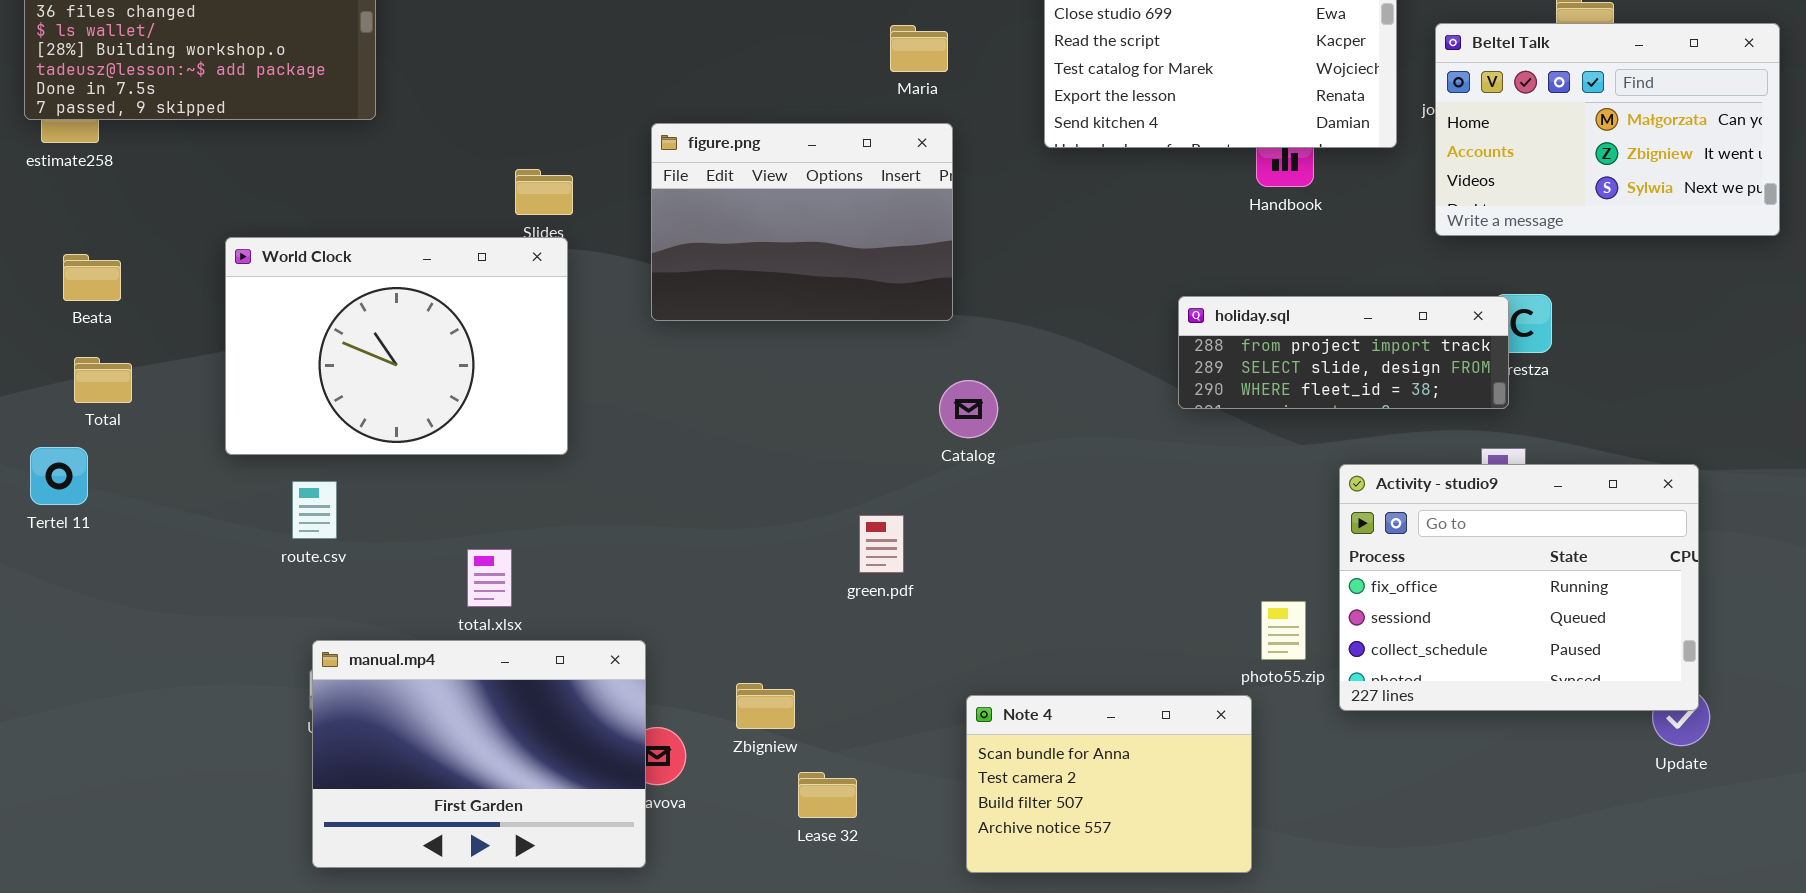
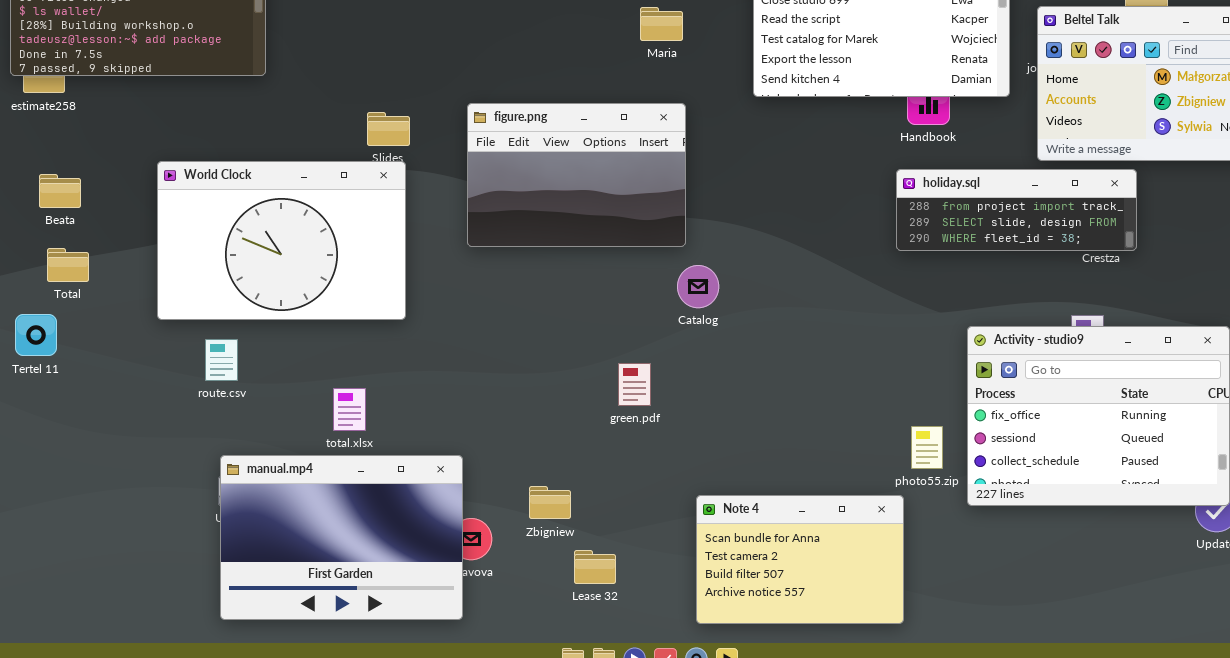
figure.png: [651,123,953,321] -> [467,103,686,247], moved
holiday.sql: [1178,296,1509,409] -> [896,169,1137,251], moved

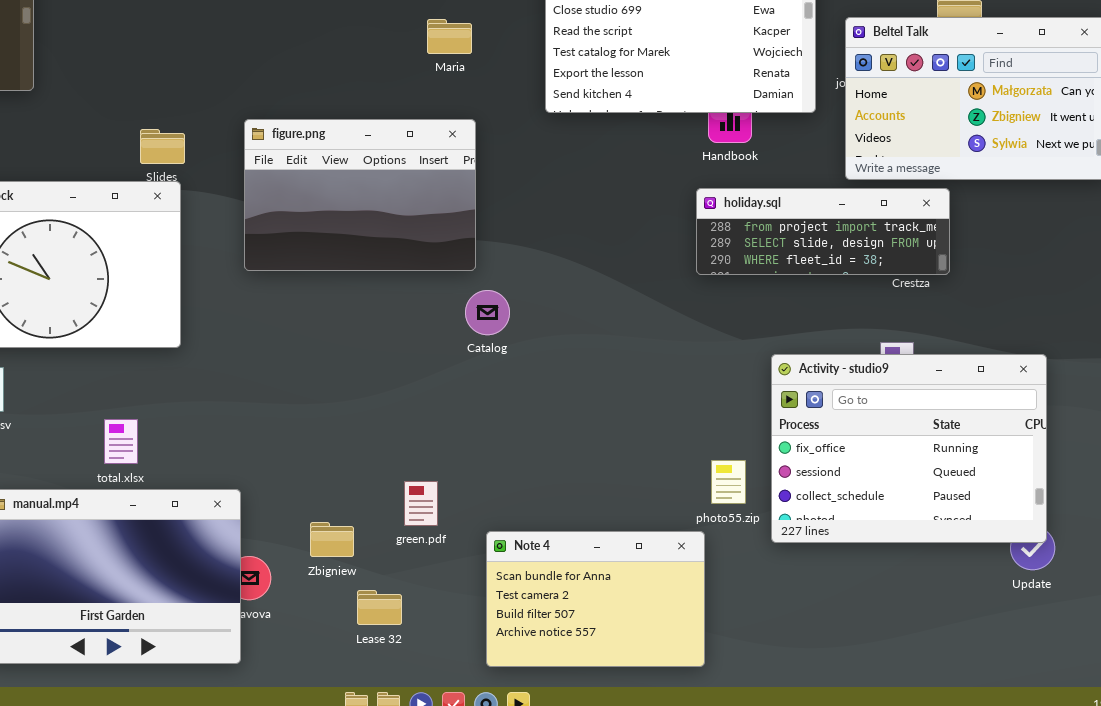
green.pdf: [618,363,651,406] -> [404,481,438,526], moved

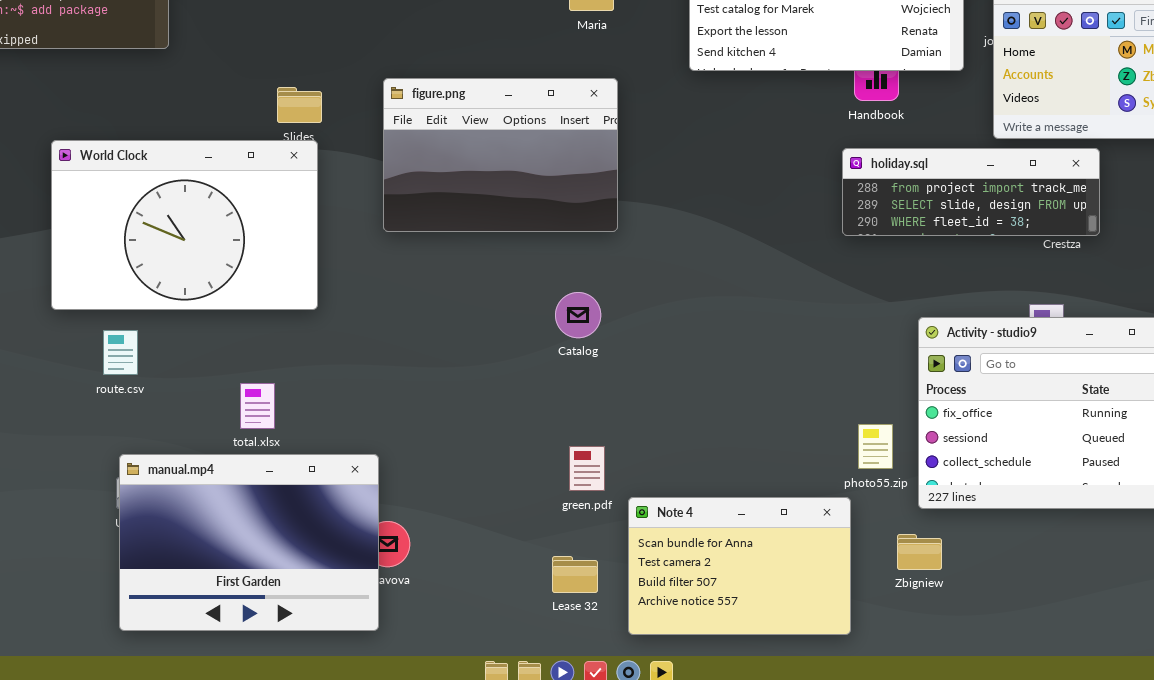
Catalog: [465,290,510,335] -> [555,292,601,338], moved
green.pdf: [404,481,438,526] -> [569,446,605,491], moved
Zbigniew: [310,522,354,557] -> [897,534,942,570], moved
Lease 32: [357,590,402,625] -> [552,556,598,593], moved

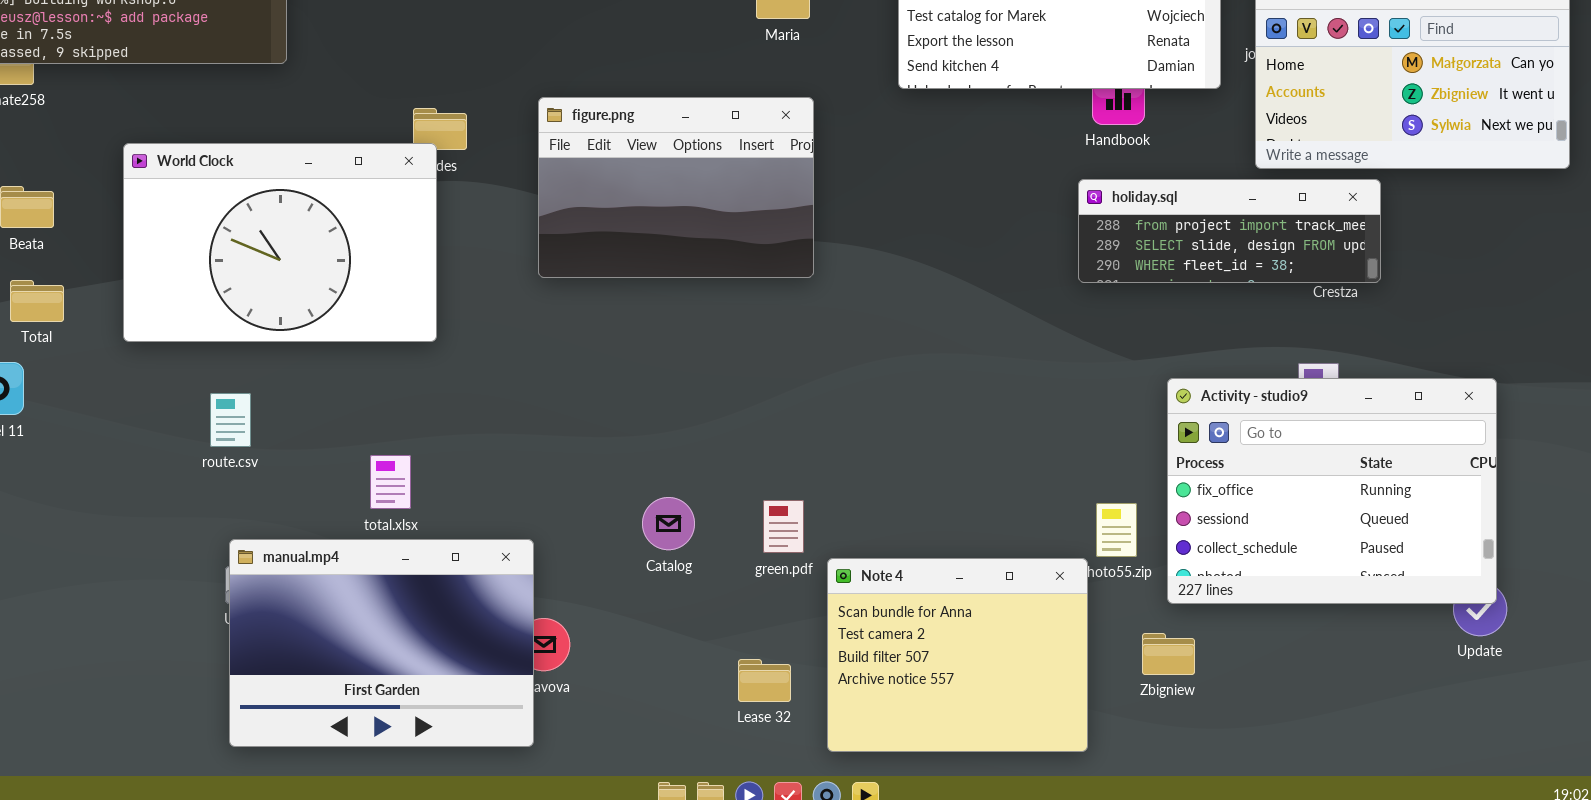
World Clock: [51,140,318,310] -> [123,143,437,342], moved
Catalog: [555,292,601,338] -> [642,497,695,550], moved
green.pdf: [569,446,605,491] -> [763,500,804,553], moved
Note 4: [628,497,851,635] -> [827,558,1088,752], resized

